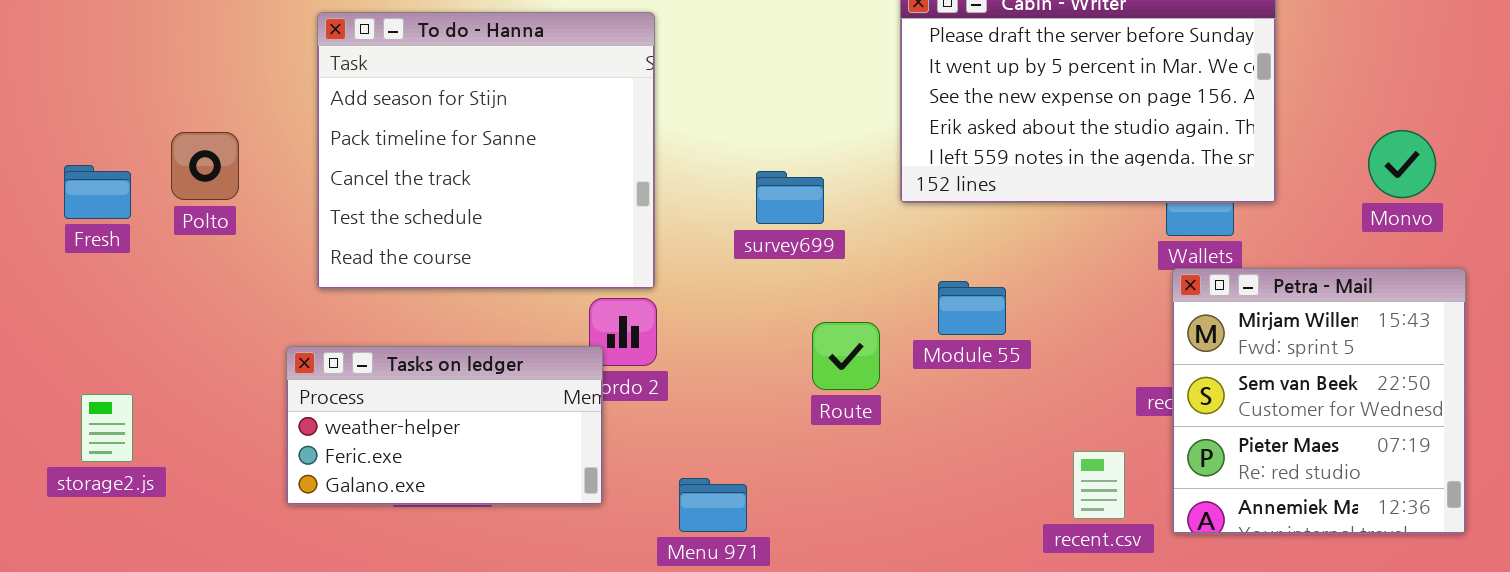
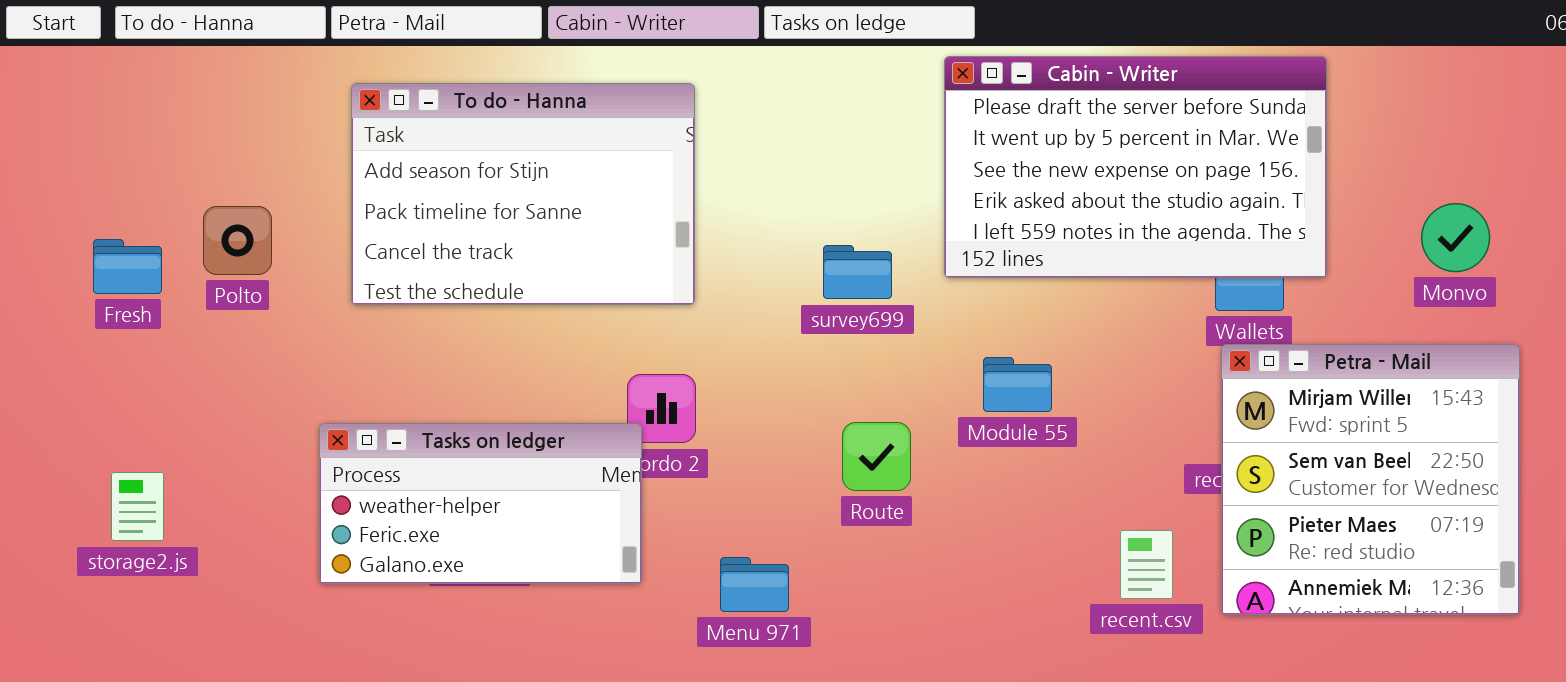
To do - Hanna: [317,12,655,289] -> [351,83,695,305], resized
survey699: [756,171,824,224] -> [823,245,892,299], moved
Route: [812,322,880,390] -> [842,422,911,491], moved

